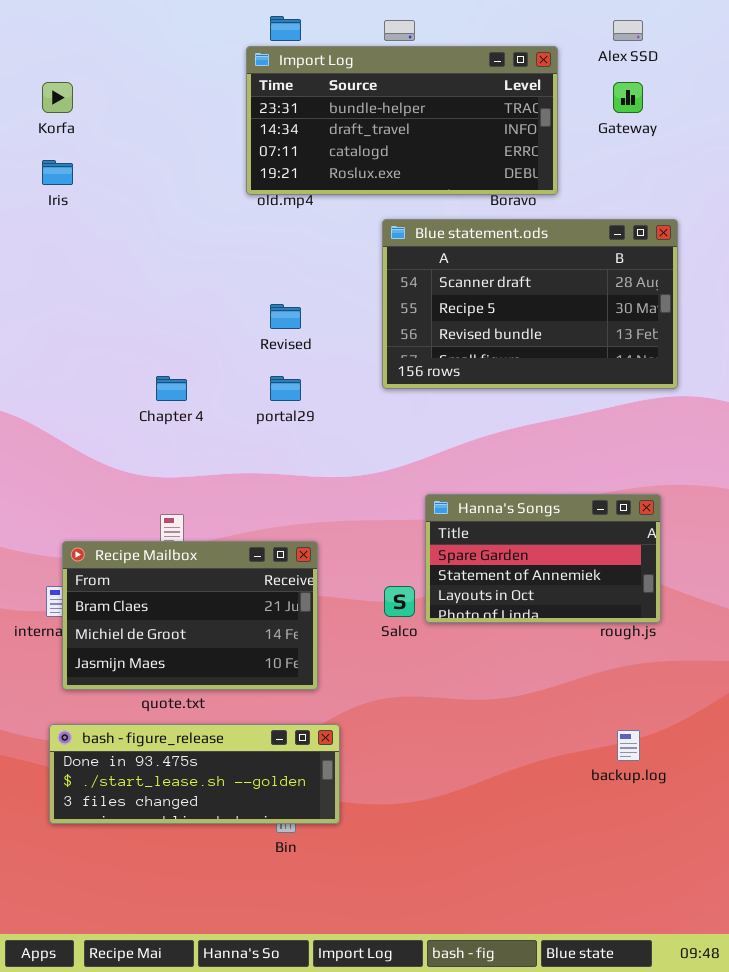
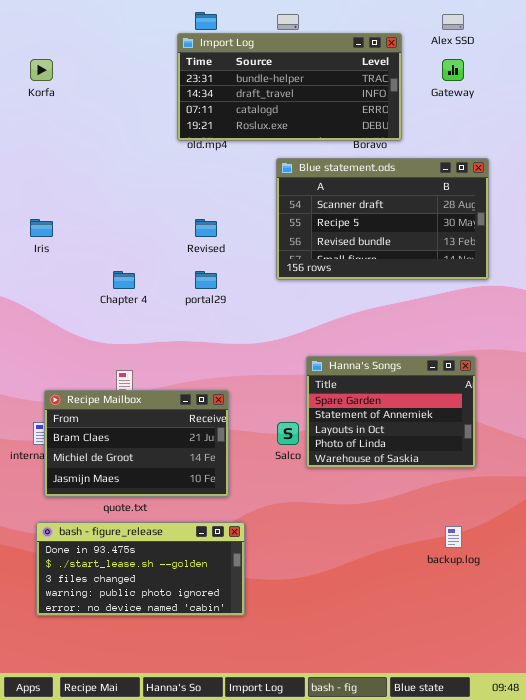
Iris: [42,160,73,185] -> [30,219,53,237], moved
Hanna's Songs: [425,494,661,623] -> [306,356,476,468], resized
bash - figure_release: [49,724,340,824] -> [36,522,245,616], resized

